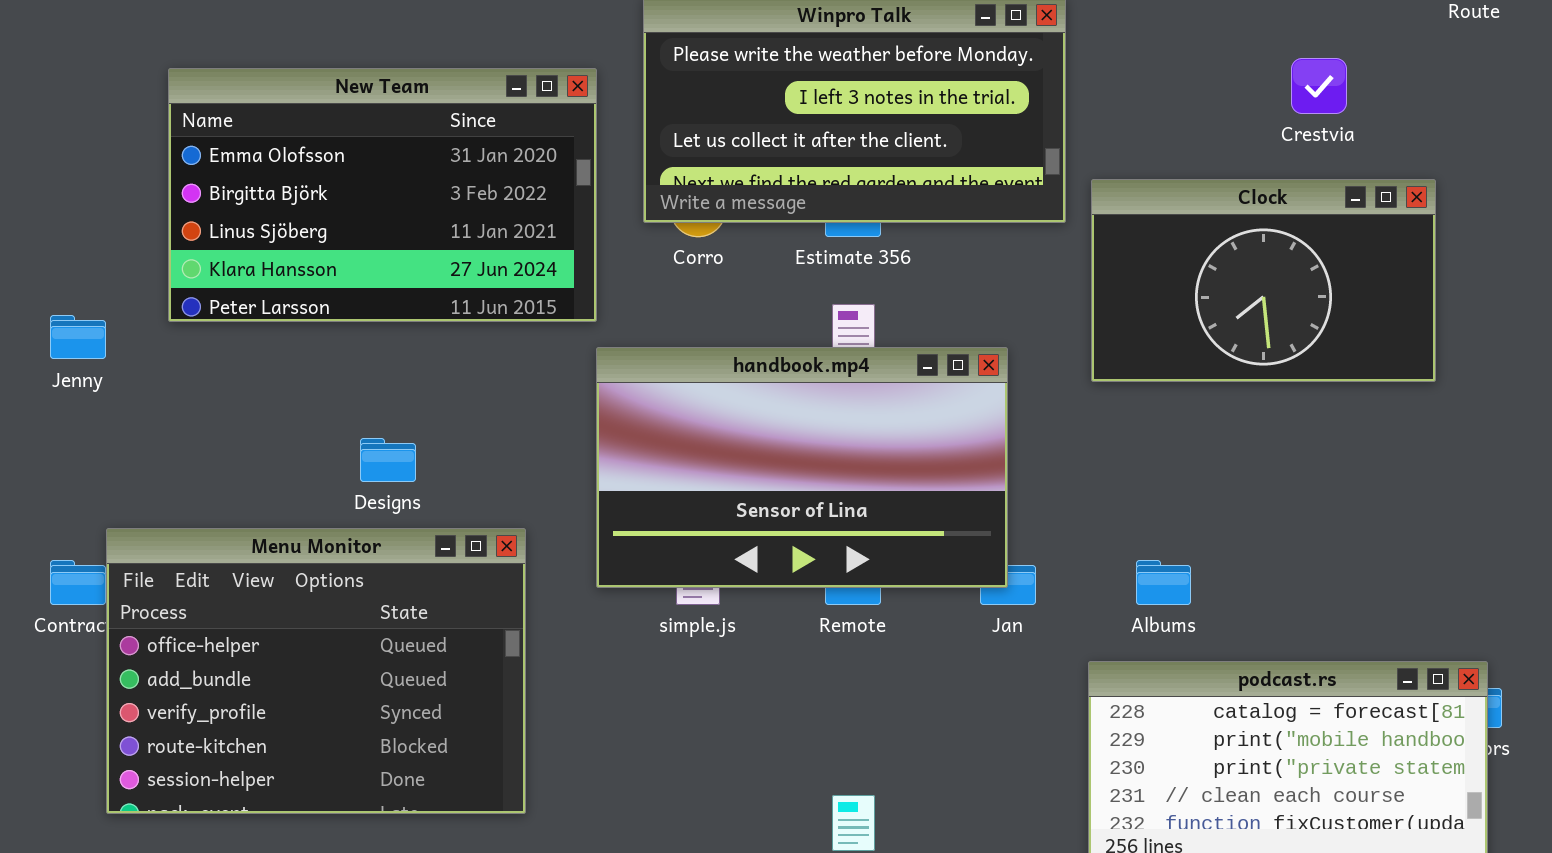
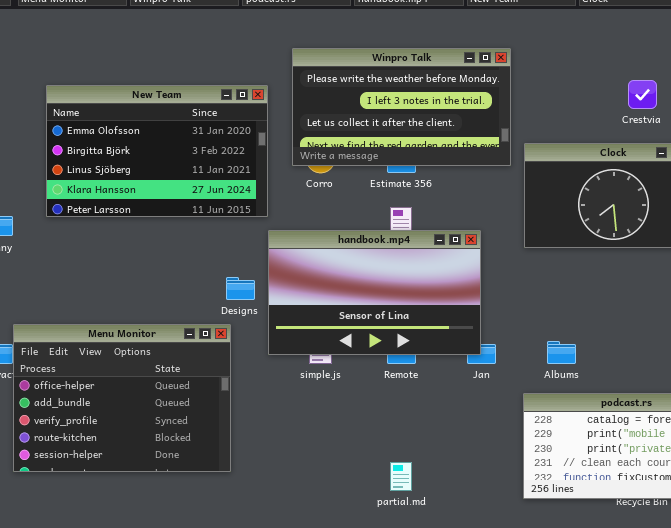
Designs: [360,438,416,482] -> [226,277,255,300], moved

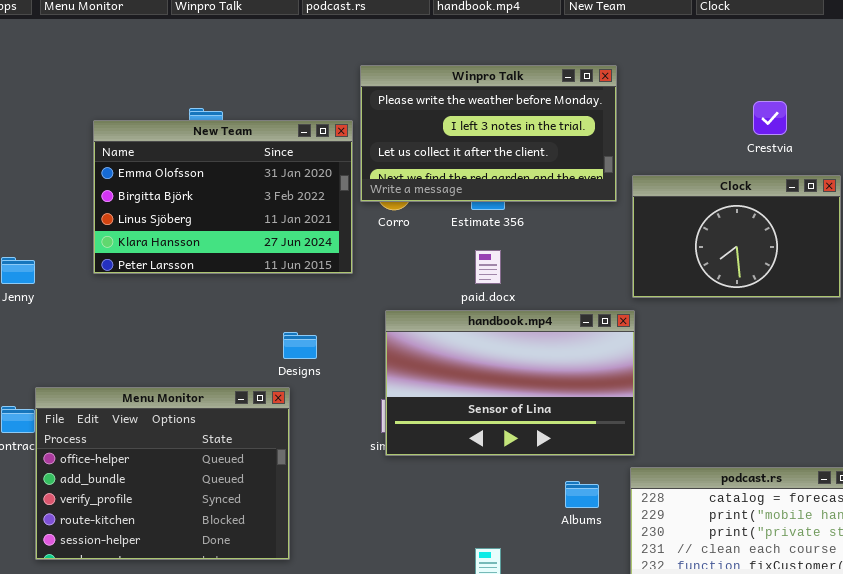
New Team: [46,85,268,217] -> [93,120,353,274], moved
handbook.mp4: [268,230,481,355] -> [385,310,635,456], moved
Albums: [547,341,576,364] -> [565,481,599,508], moved

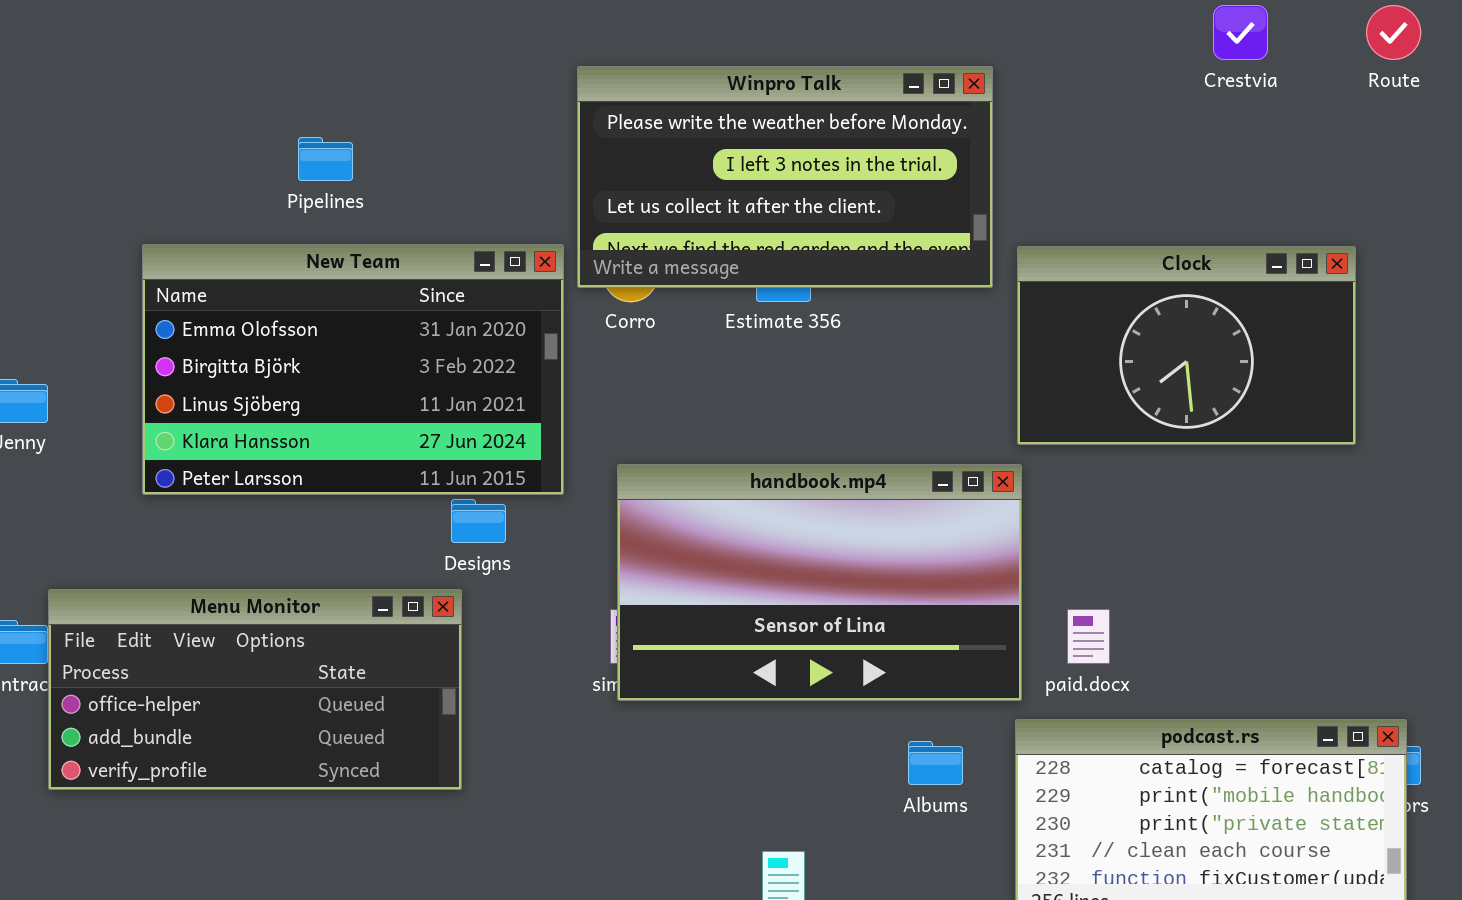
Crestvia: [753,101,787,135] -> [1213,5,1268,60], moved
New Team: [93,120,353,274] -> [142,244,564,495], moved
paid.docx: [475,250,501,284] -> [1067,609,1110,664], moved
Menu Monitor: [35,387,290,560] -> [48,589,462,790], resized

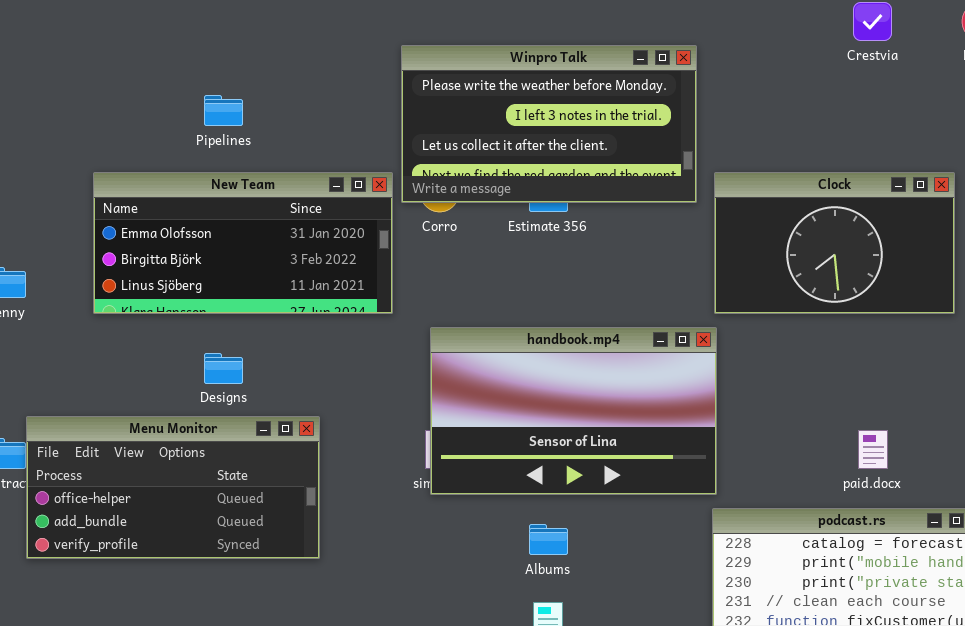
New Team: [142,244,564,495] -> [93,172,393,314], resized
Designs: [451,499,506,543] -> [204,353,243,384], moved
paid.docx: [1067,609,1110,664] -> [858,430,888,469], moved
Albums: [908,741,963,785] -> [529,524,568,555], moved

